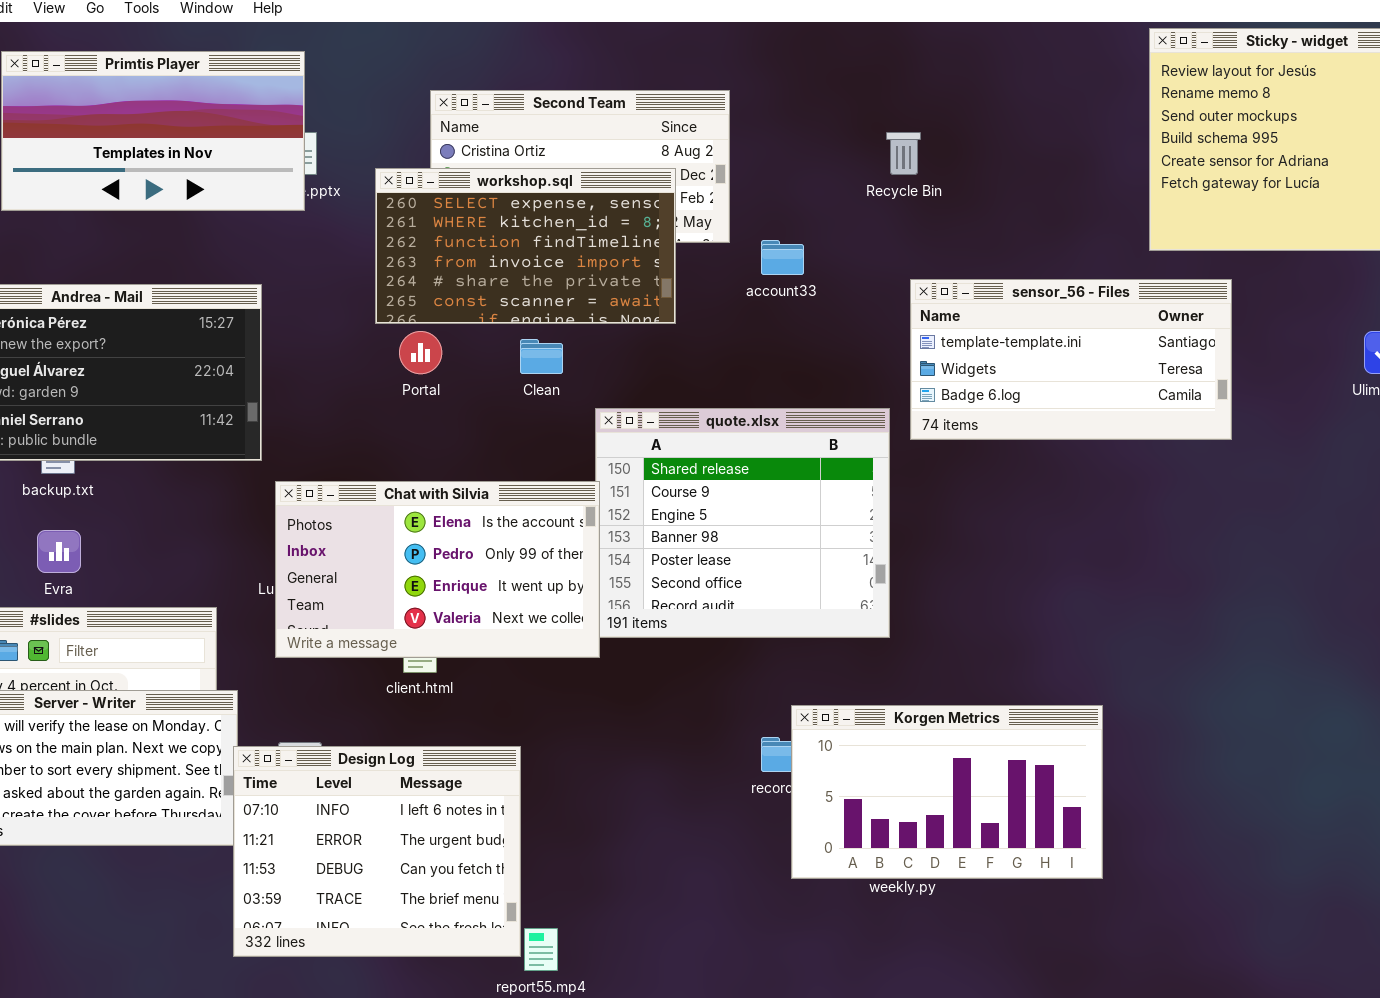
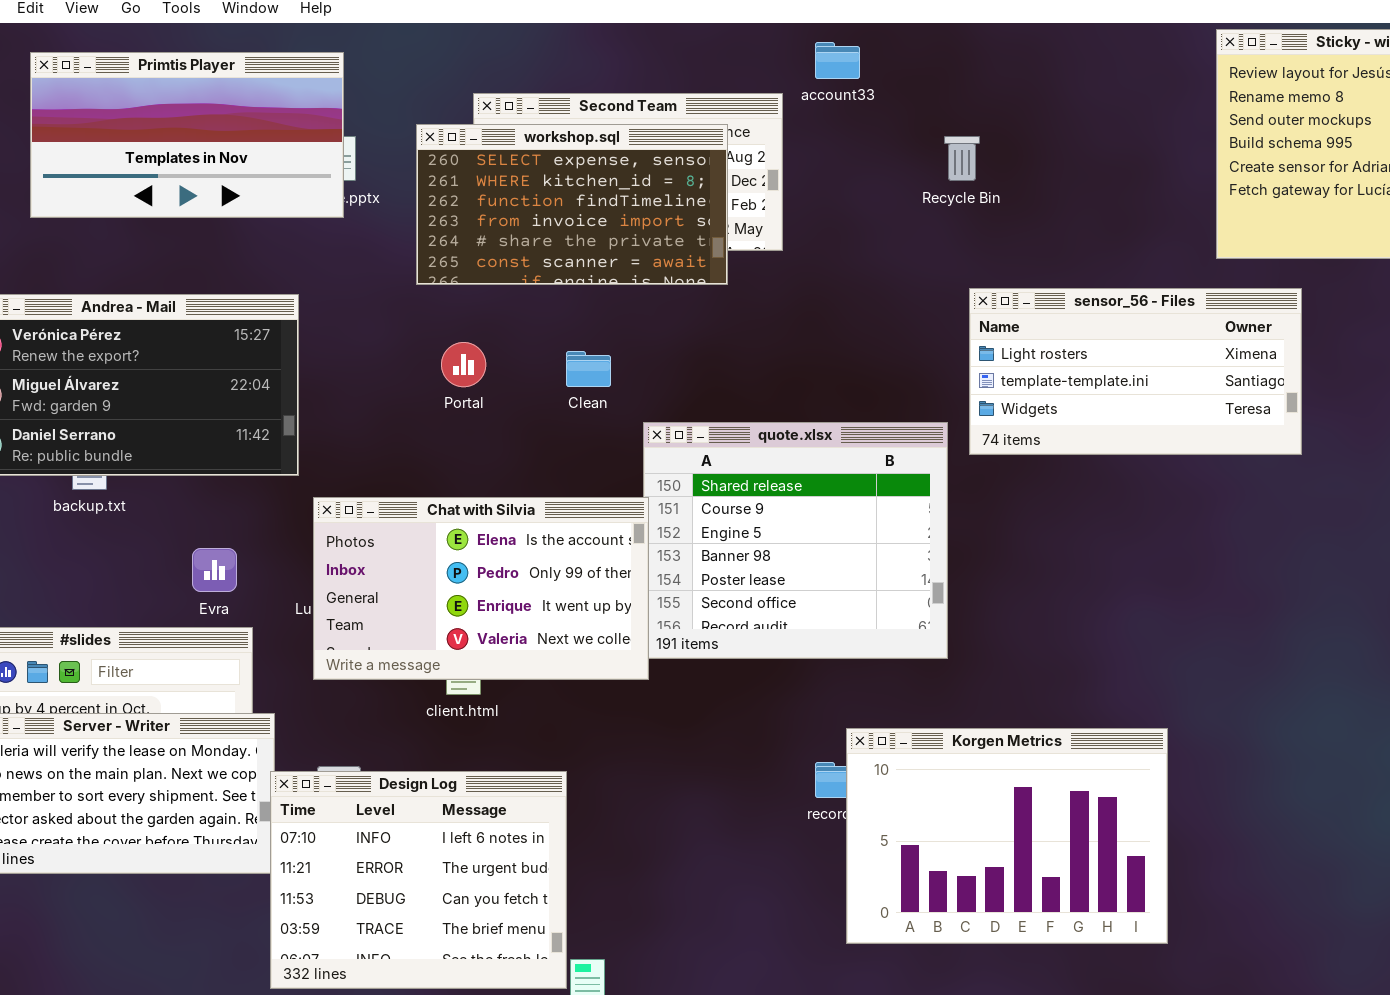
workshop.sql: [375,168,676,324] -> [416,124,728,285], moved
account33: [761,240,804,275] -> [815,42,860,79], moved
sensor_56 - Files: [910,279,1232,440] -> [969,288,1302,455], scrolled up 1 row
Evra: [37,530,81,573] -> [192,548,237,592], moved
Korgen Metrics: [791,705,1103,879] -> [846,728,1168,944], resized

